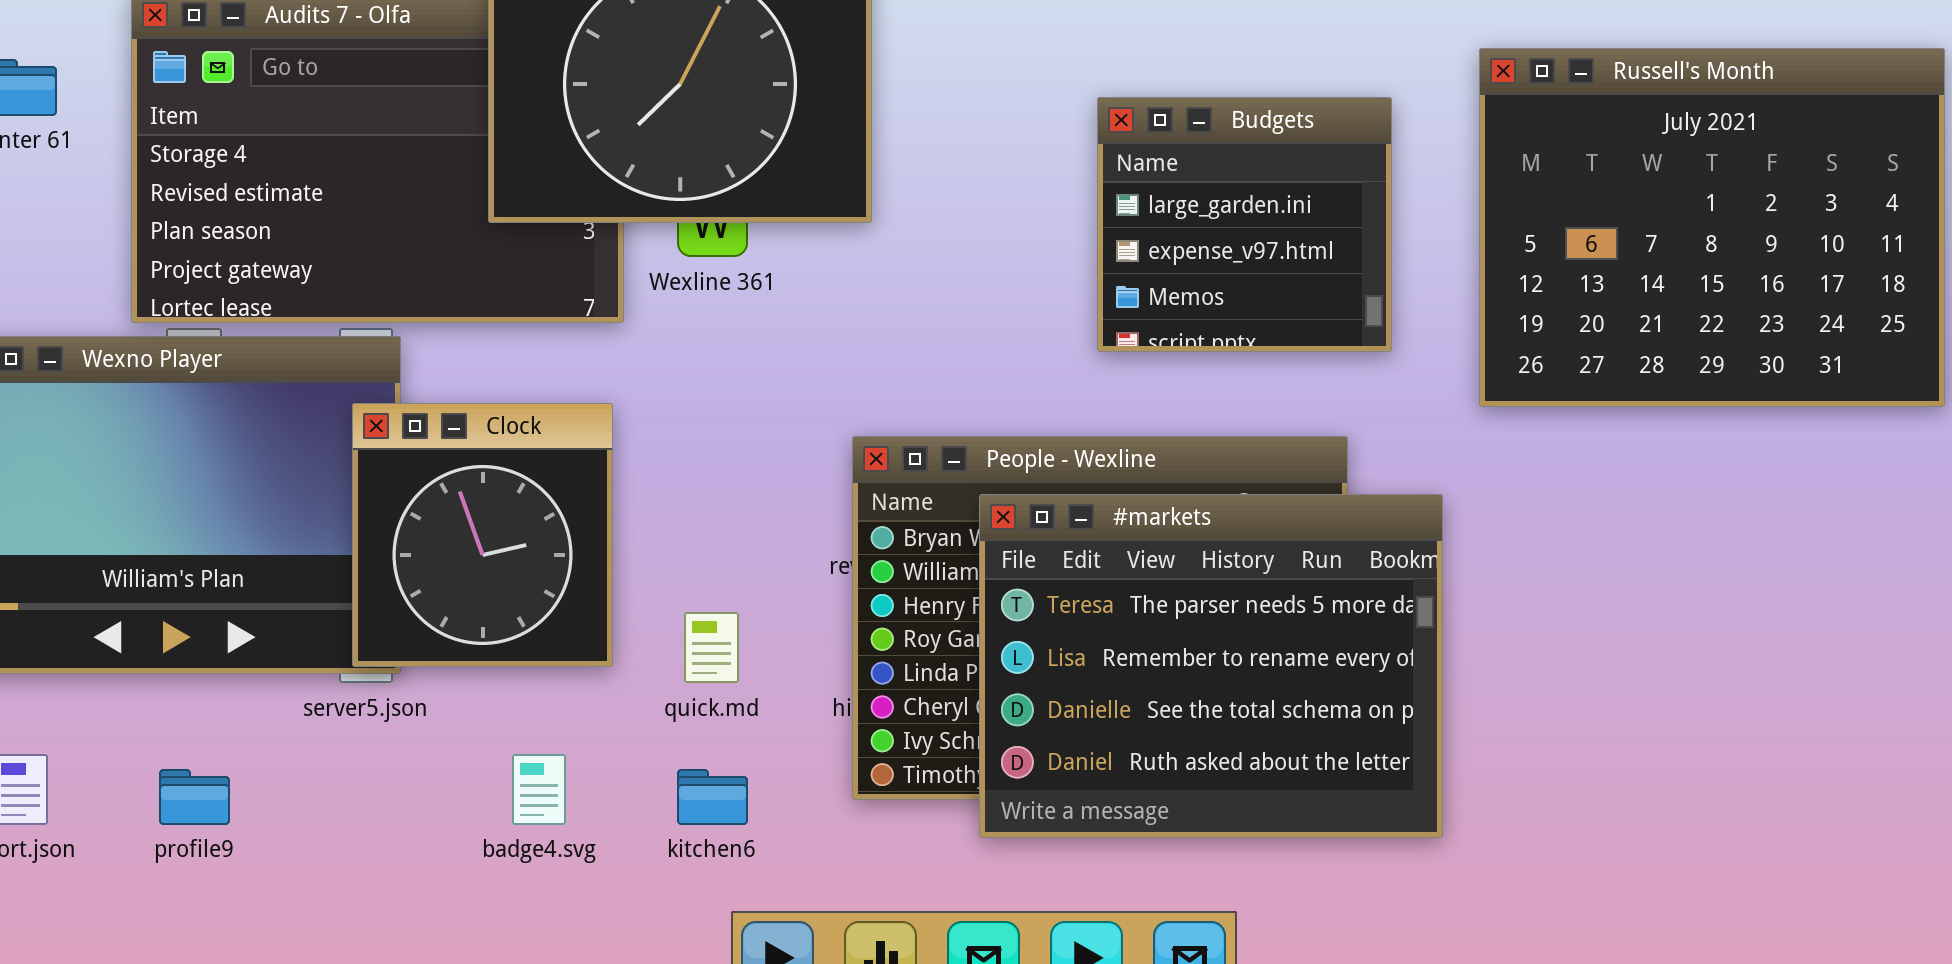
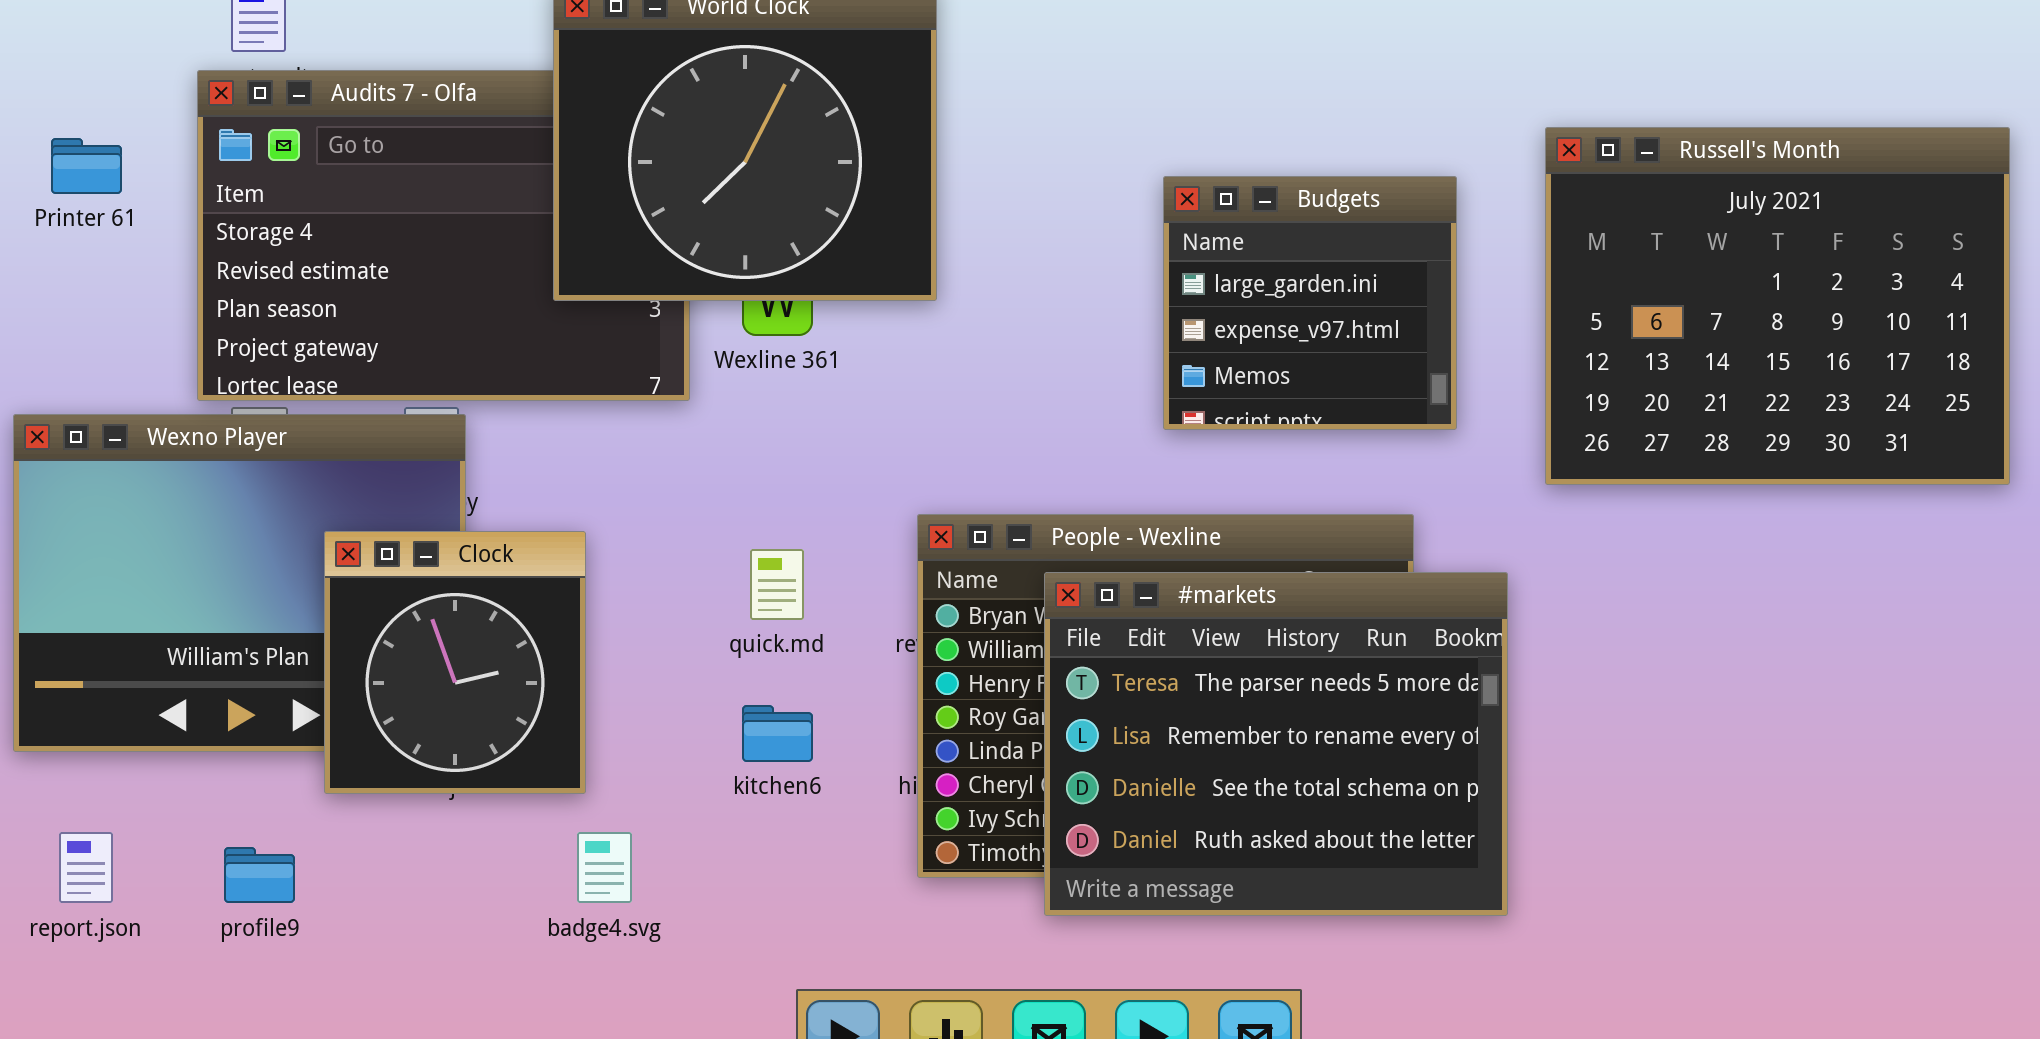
Clock: [352,403,613,667] -> [324,531,586,794], moved
quick.md: [684,612,739,683] -> [750,549,804,620], moved
kitchen6: [677,769,748,825] -> [742,705,813,762], moved

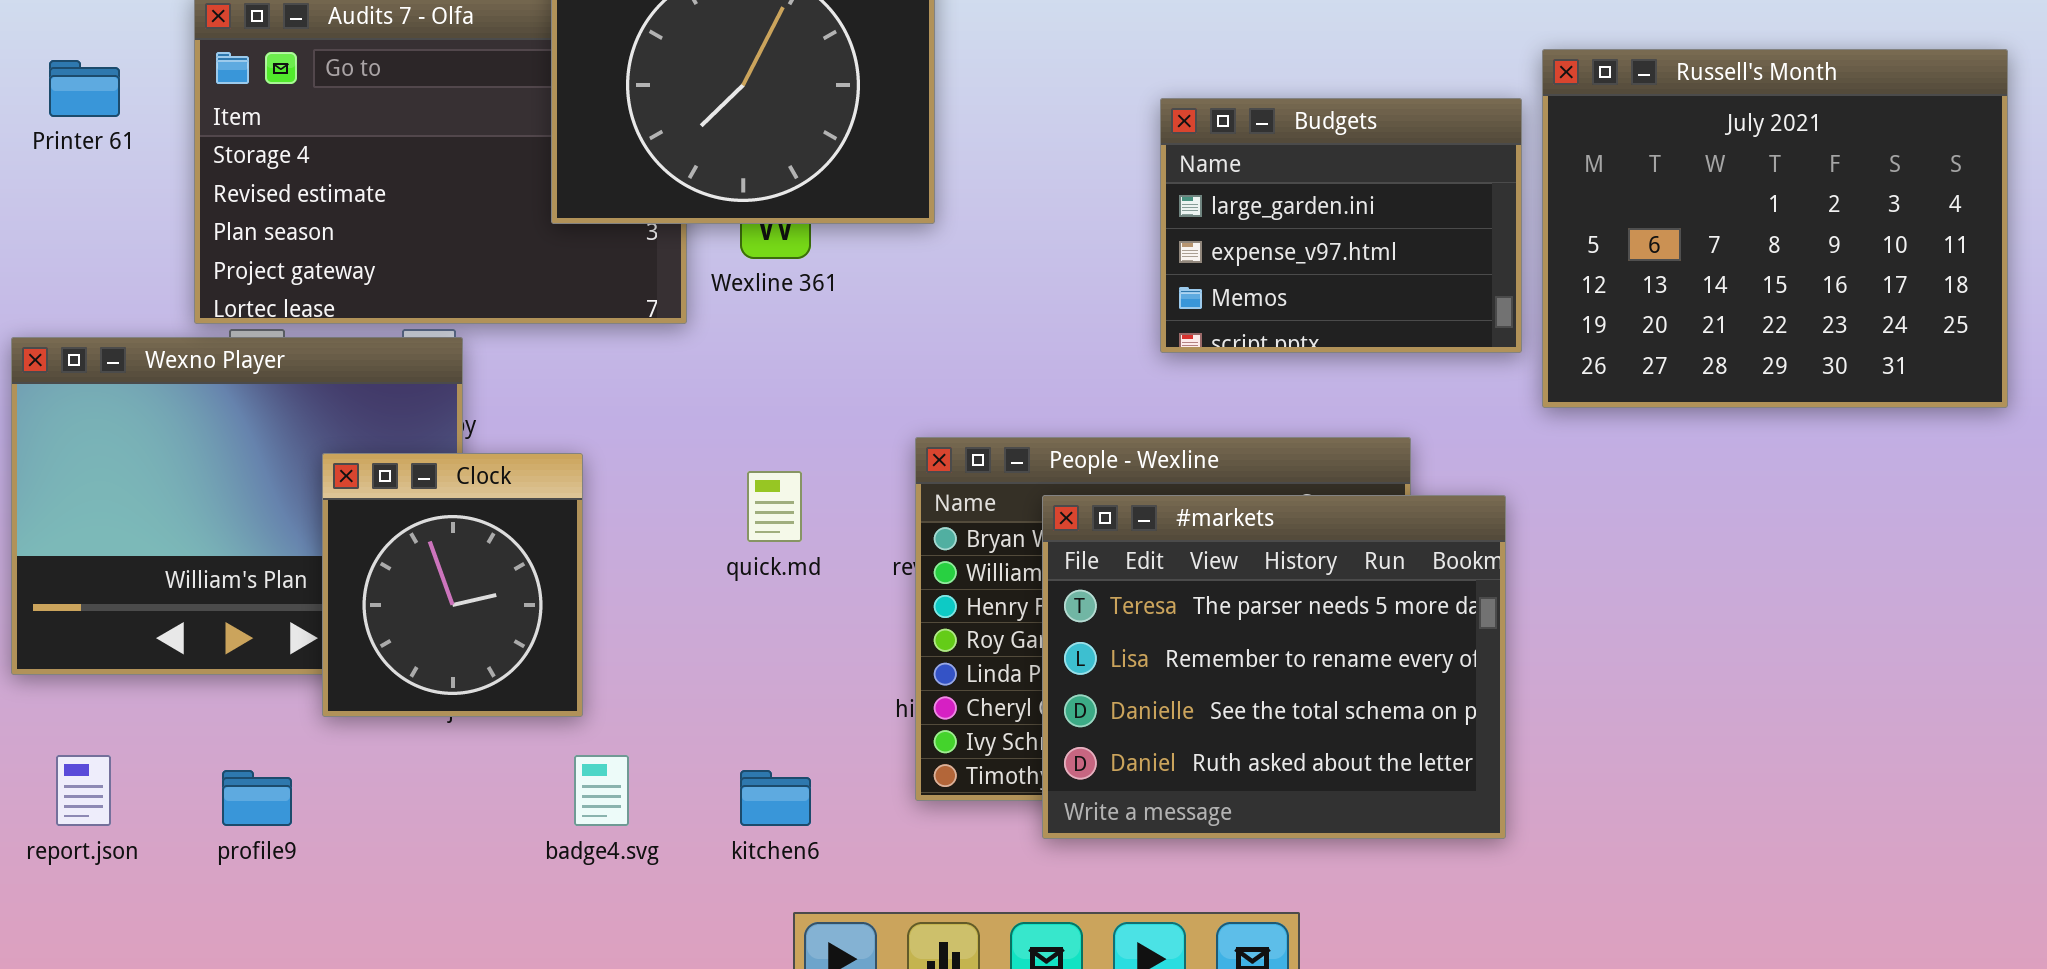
Budgets: [1163,176,1457,430] -> [1160,98,1522,353], resized
kitchen6: [742,705,813,762] -> [740,770,811,826], moved

